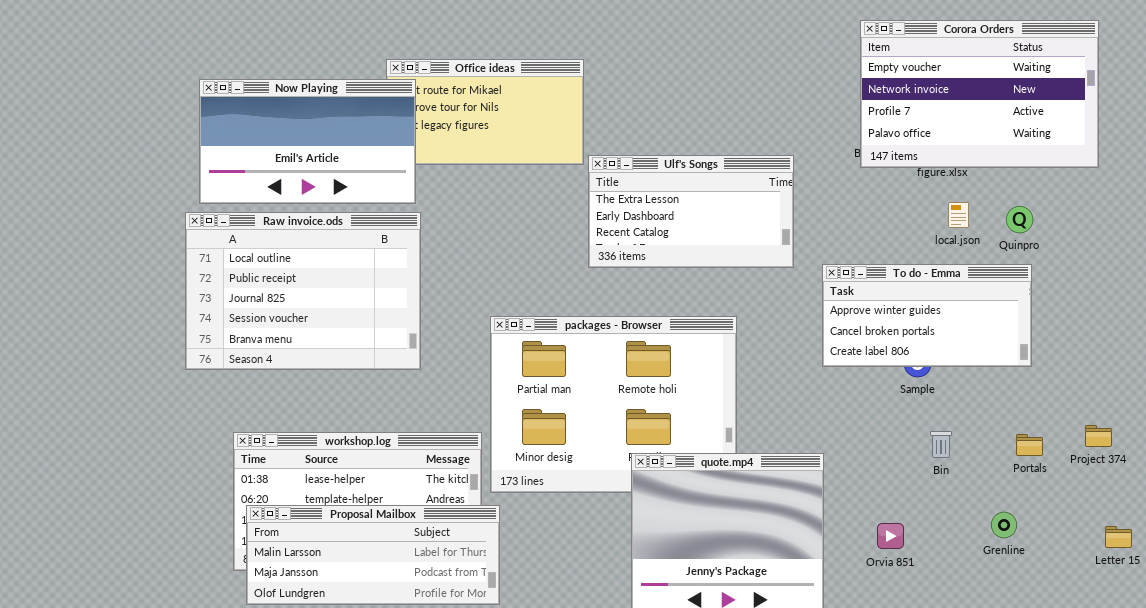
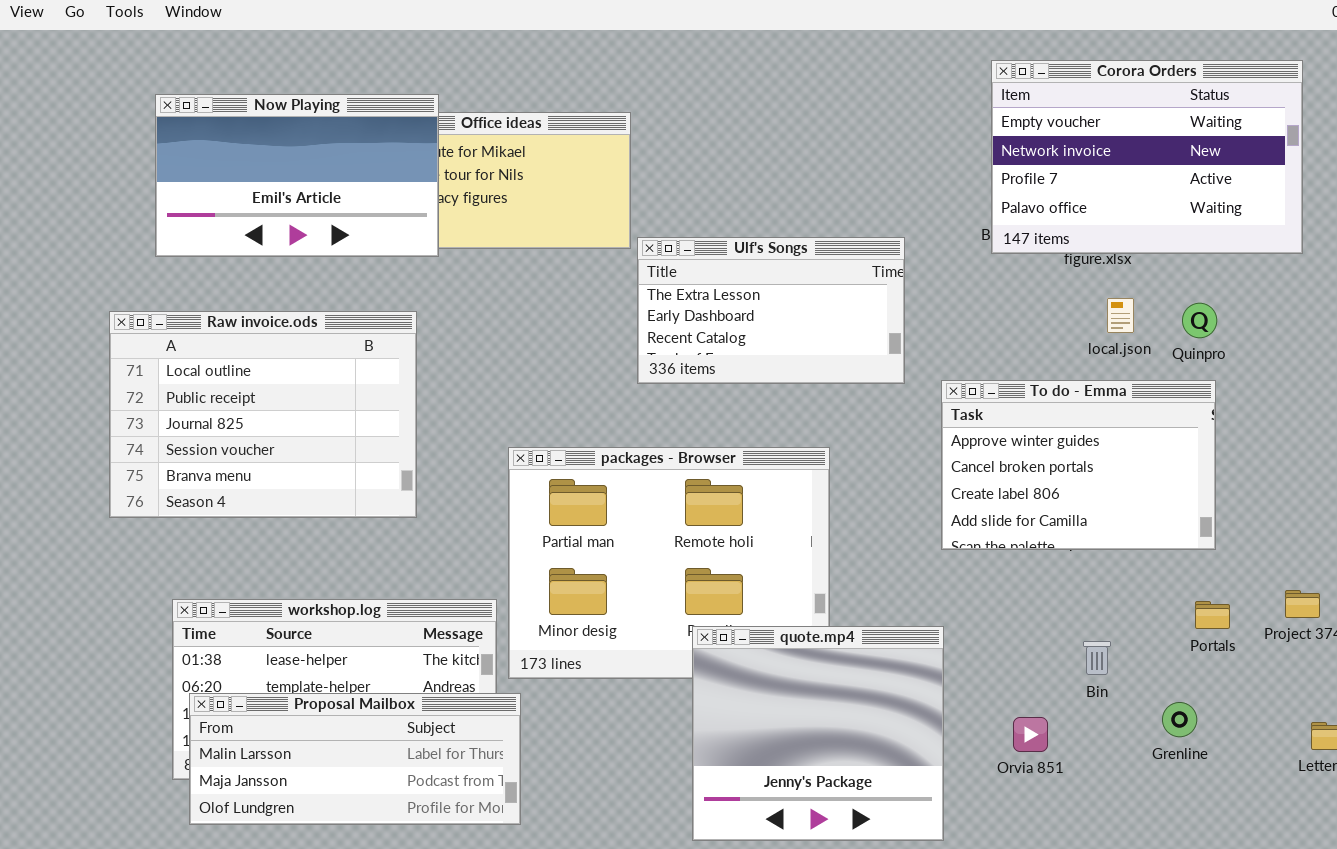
Now Playing: [199,79,416,204] -> [155,94,439,257], moved
To do - Emma: [822,264,1032,367] -> [941,380,1216,550], resized
Bin: [930,431,952,458] -> [1083,641,1111,675], moved

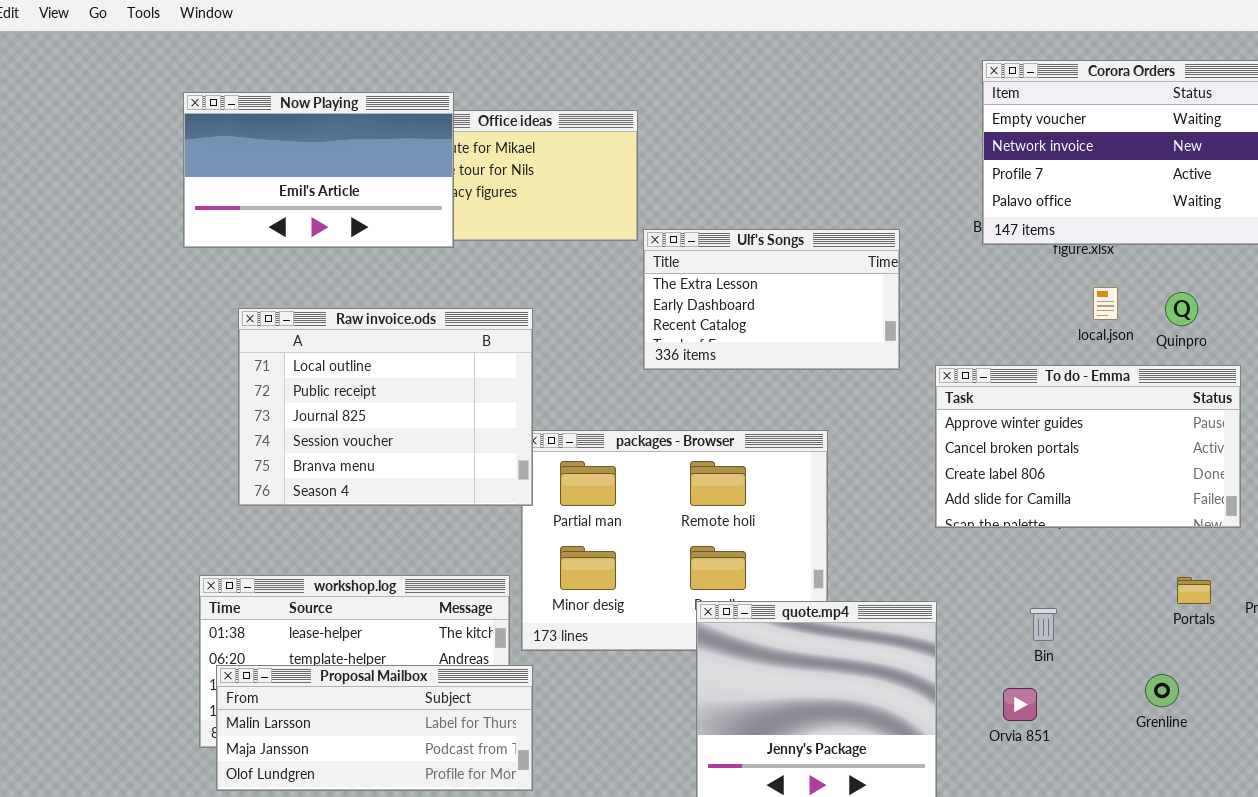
Raw invoice.ods: [109,311,417,518] -> [238,308,533,506], moved
To do - Emma: [941,380,1216,550] -> [935,365,1241,528], resized
Bin: [1083,641,1111,675] -> [1030,608,1057,641], moved

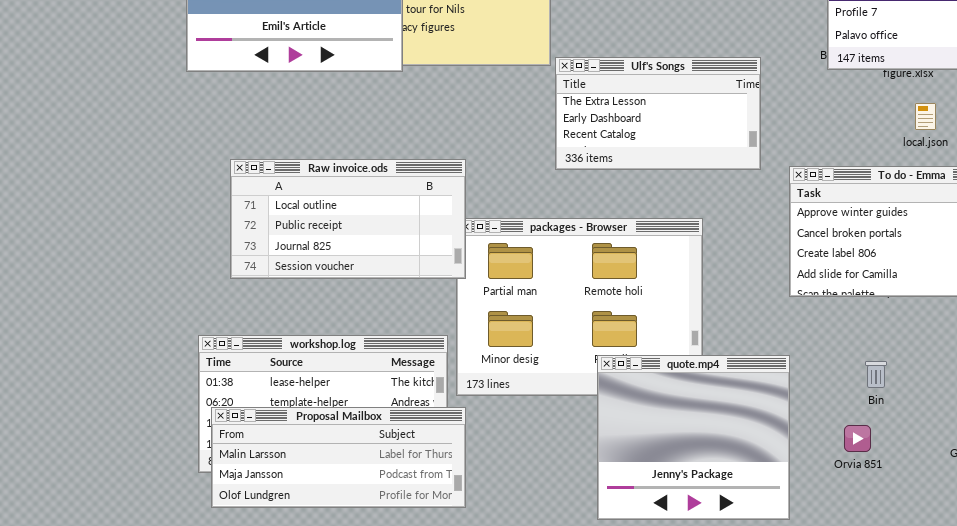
Raw invoice.ods: [238,308,533,506] -> [230,159,466,279], resized

